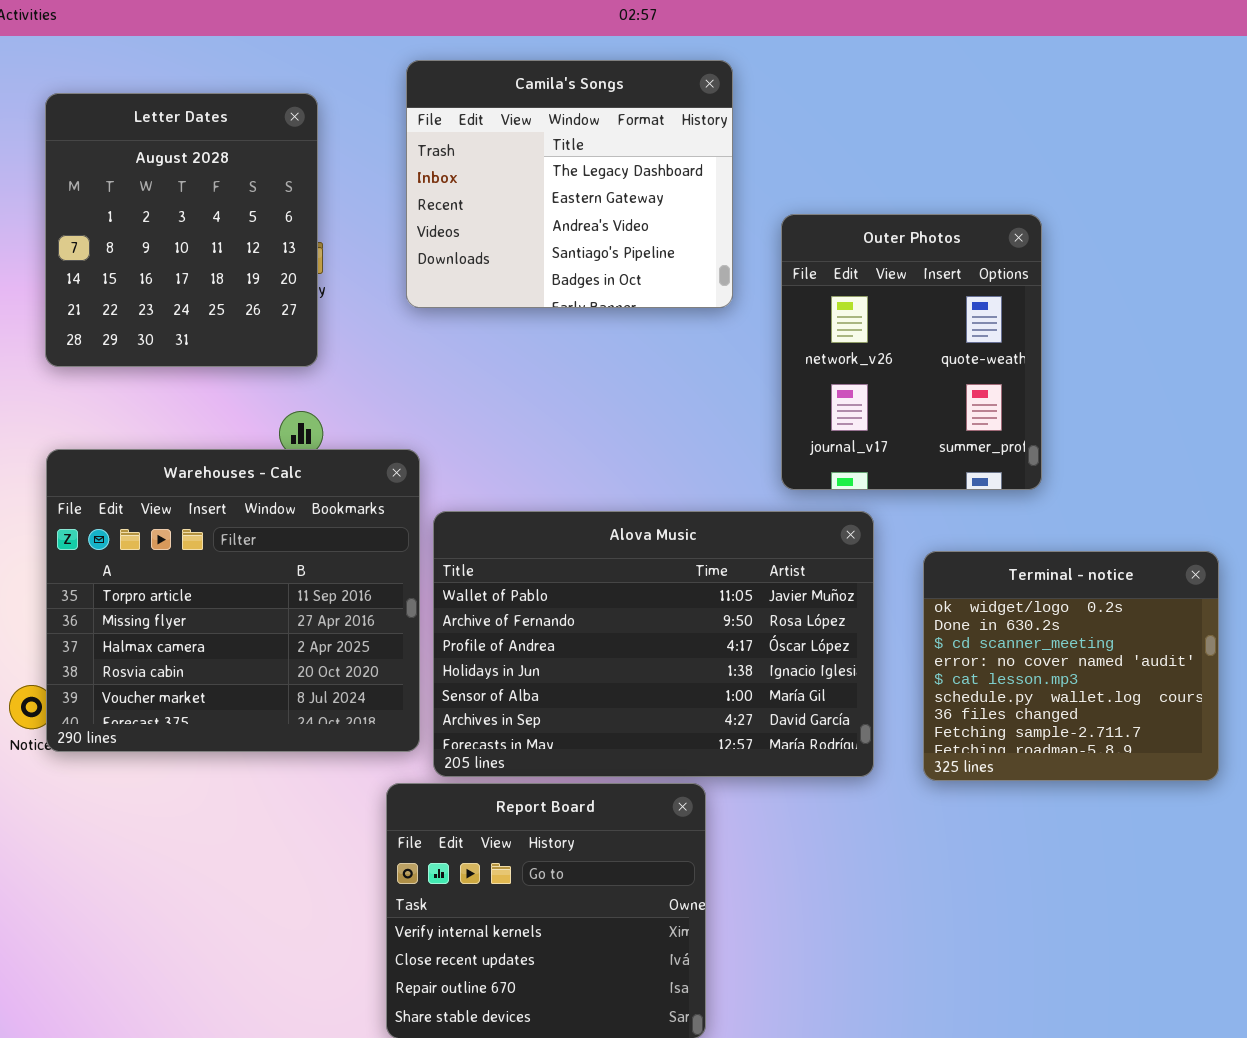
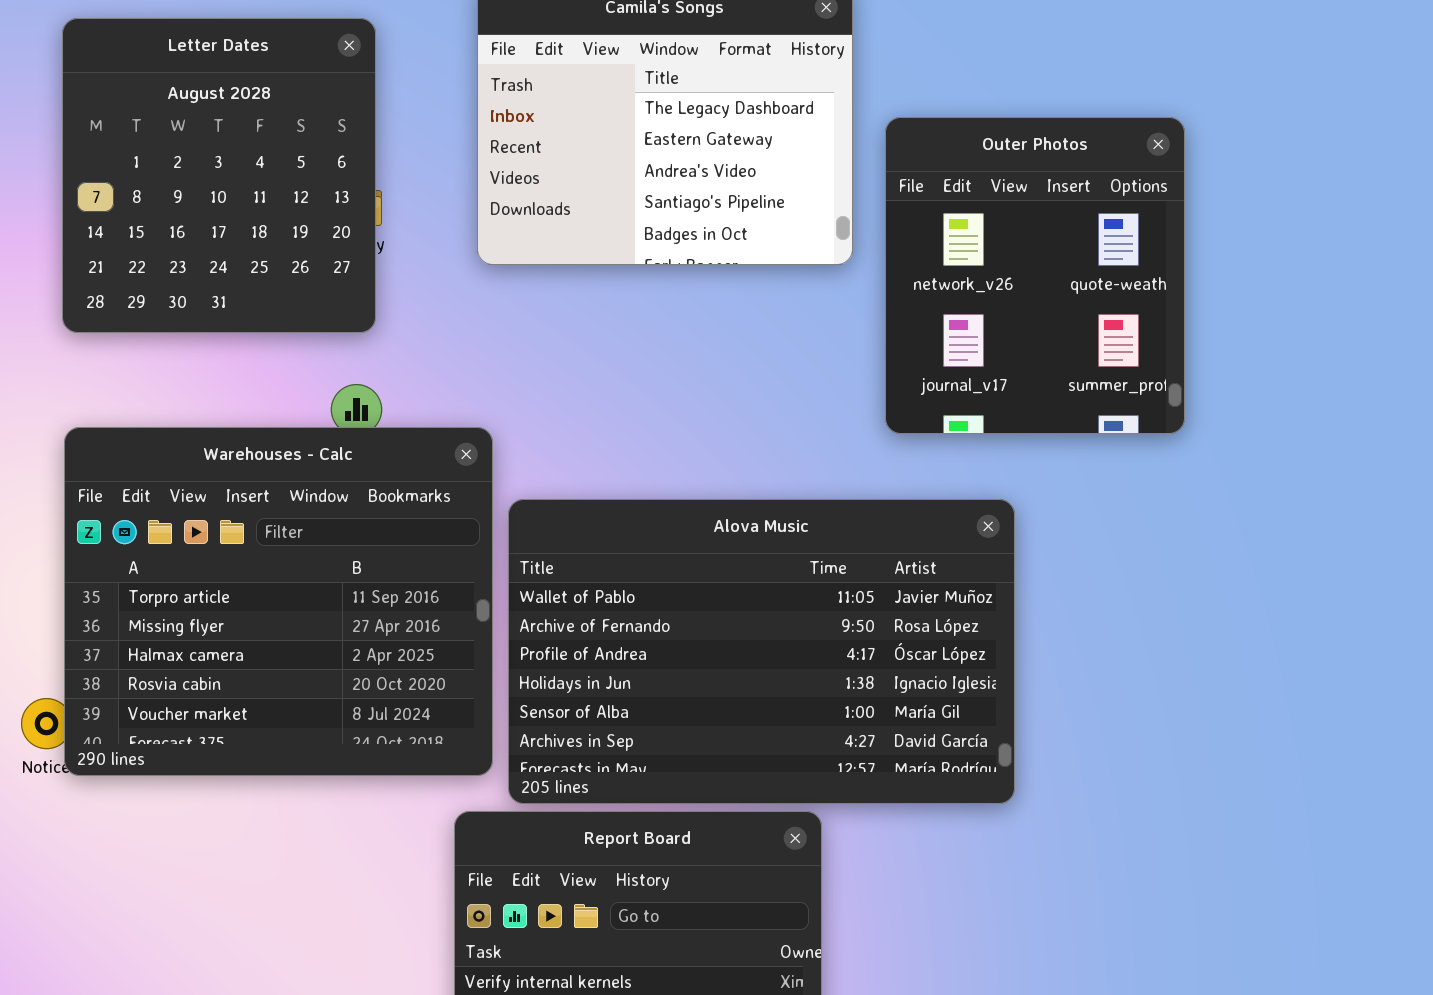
Outer Photos: [781,214,1042,490] -> [885,117,1185,434], moved
Terminal - notice: [923,551,1219,781] -> none, closed

